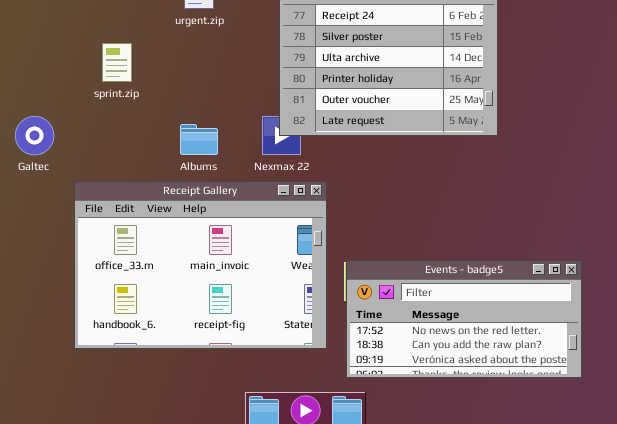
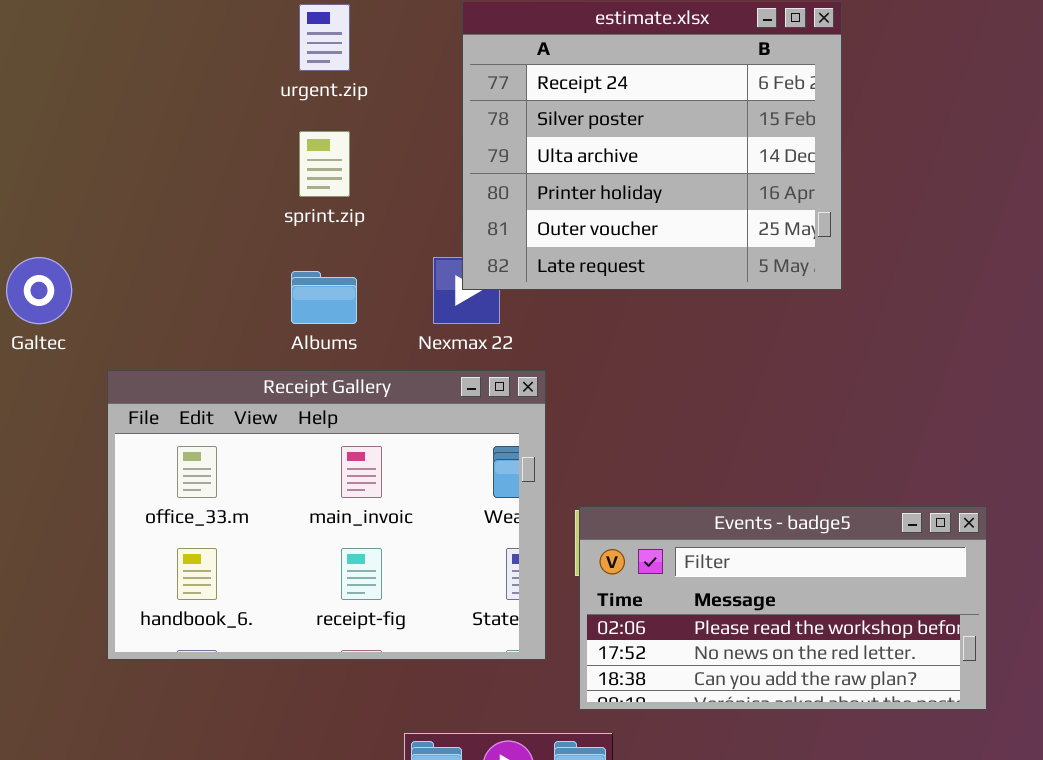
sprint.zip: [102,43,132,82] -> [299,131,350,197], moved
Events - badge5: [346,260,582,378] -> [579,506,987,710], scrolled up 1 row

